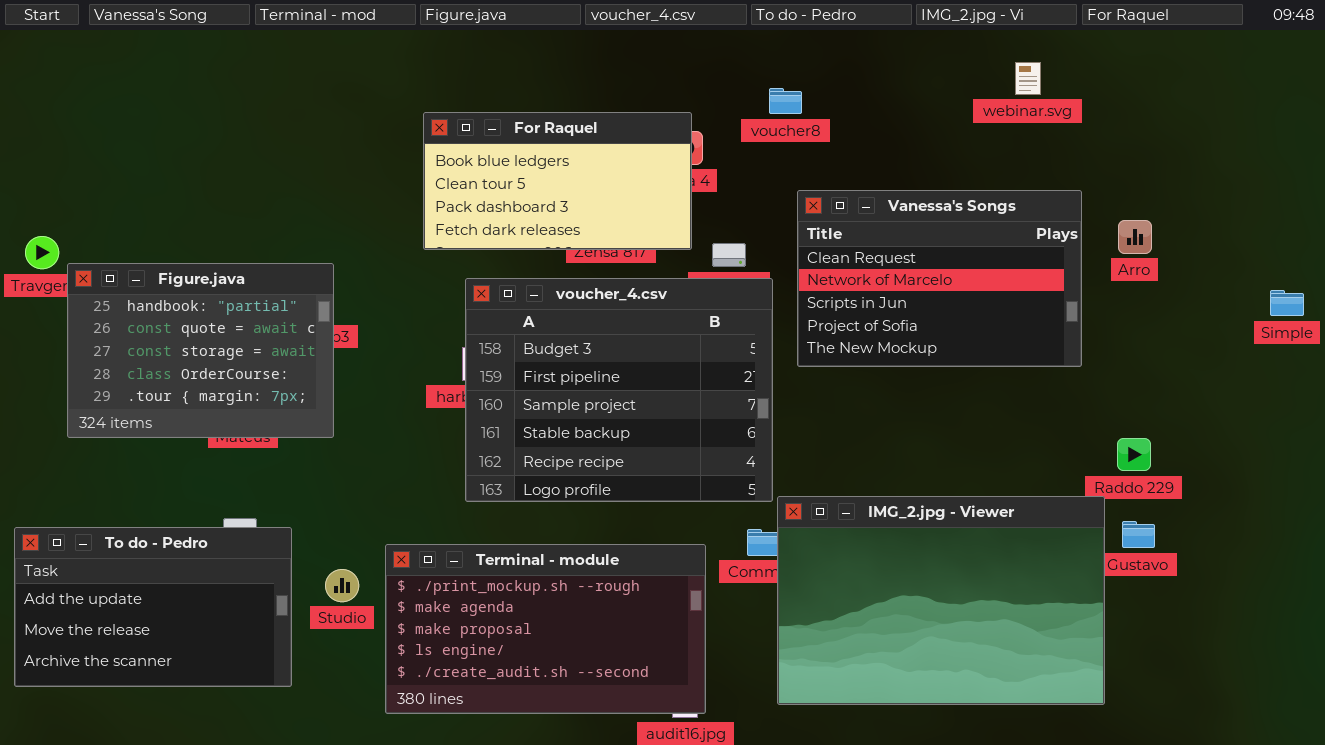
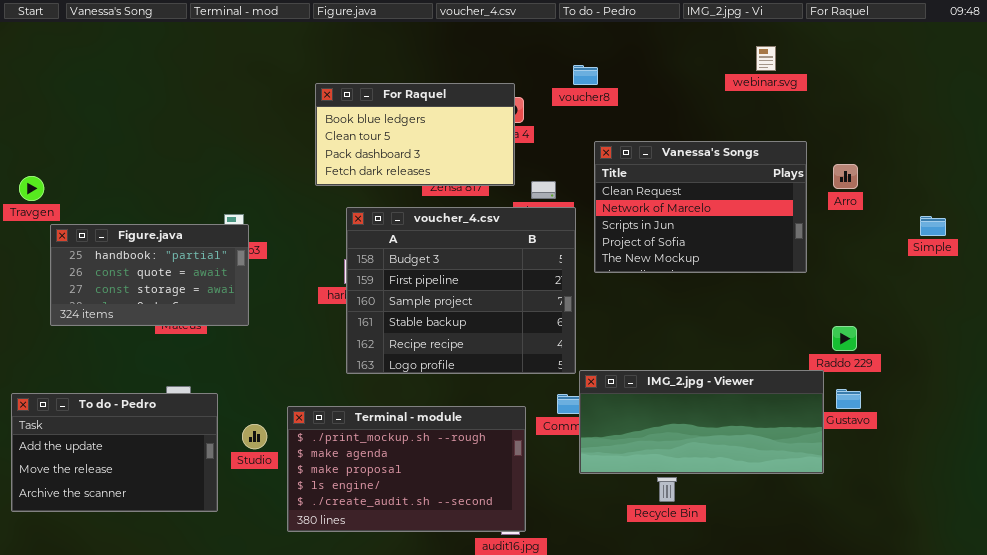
Figure.java: [67,263,334,438] -> [50,224,249,326], resized
Simple: [1270,290,1304,316] -> [920,216,946,236], moved
IMG_2.jpg - Viewer: [777,496,1105,705] -> [579,370,824,474], resized

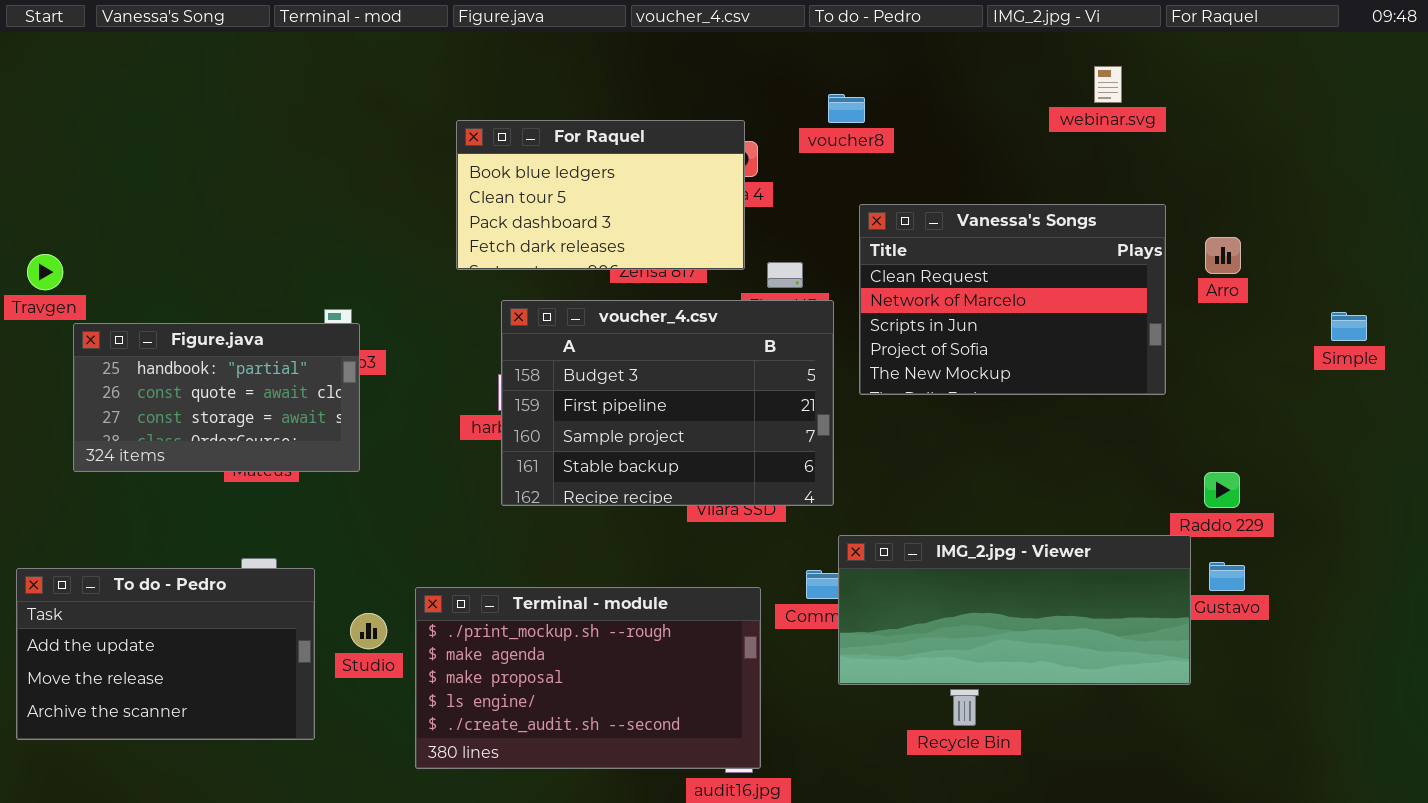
voucher_4.csv: [346,207,576,374] -> [501,300,834,506], resized

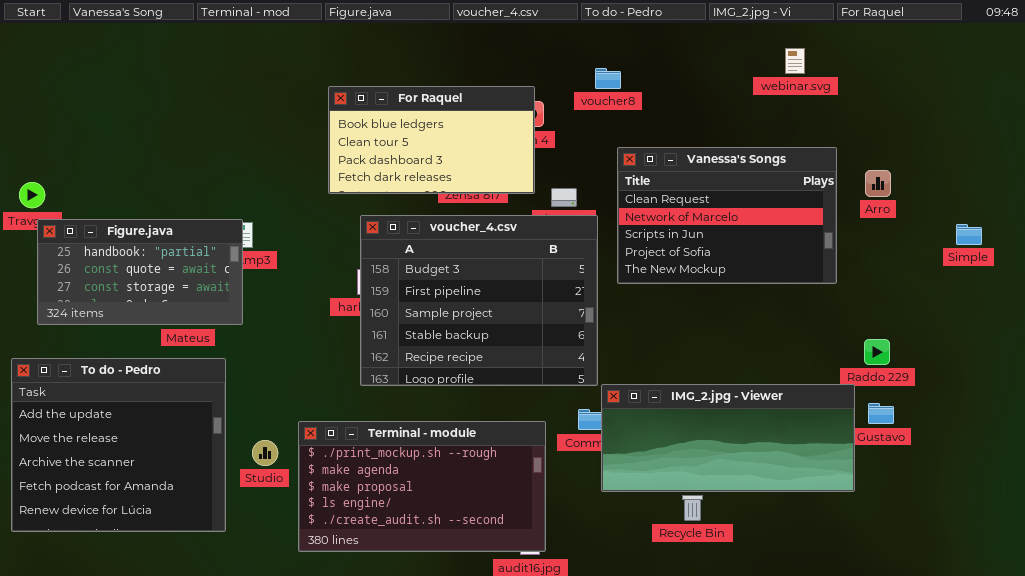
voucher_4.csv: [501,300,834,506] -> [360,215,598,386], resized
Figure.java: [73,323,360,472] -> [37,219,243,325], moved
To do - Pedro: [16,568,315,740] -> [11,358,226,532], resized

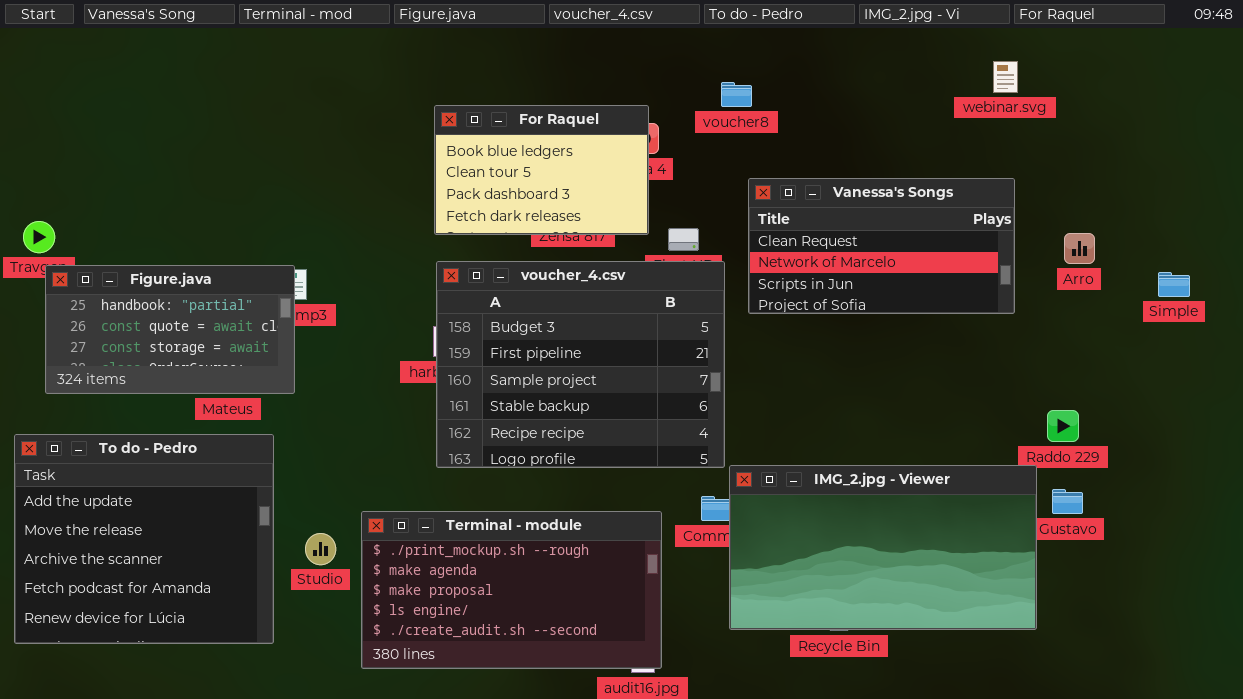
webinar.svg: [785,48,805,74] -> [993,61,1018,93], moved
For Raquel: [328,86,535,194] -> [434,105,649,235], resized
Vanessa's Songs: [617,147,837,284] -> [748,178,1015,314], resized
Arro: [865,170,891,197] -> [1064,233,1095,264], moved
IMG_2.jpg - Viewer: [601,384,855,492] -> [729,465,1037,630], resized

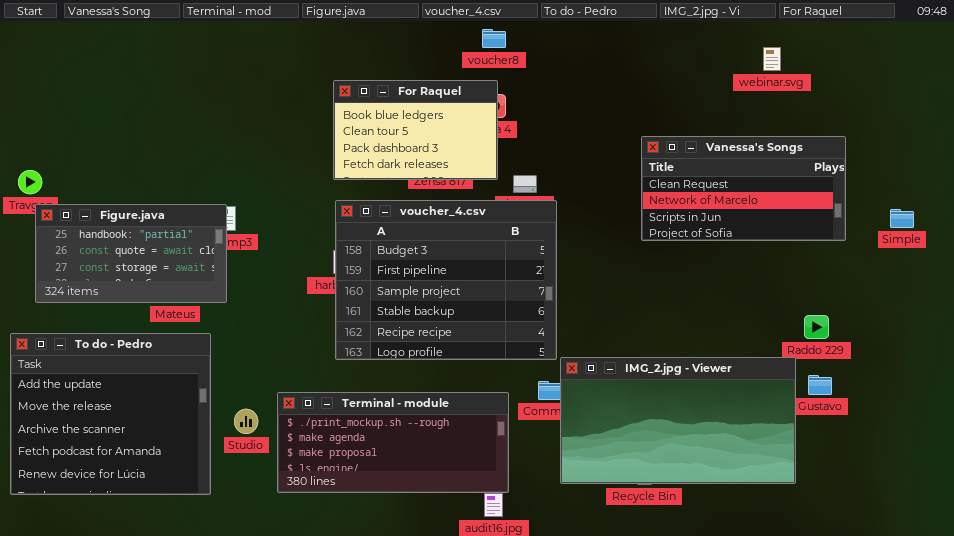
voucher8: [721,82,752,107] -> [482,29,506,48], moved
Vanessa's Songs: [748,178,1015,314] -> [641,136,846,241], moved
Terminal - module: [361,511,662,669] -> [277,392,509,493], resized

